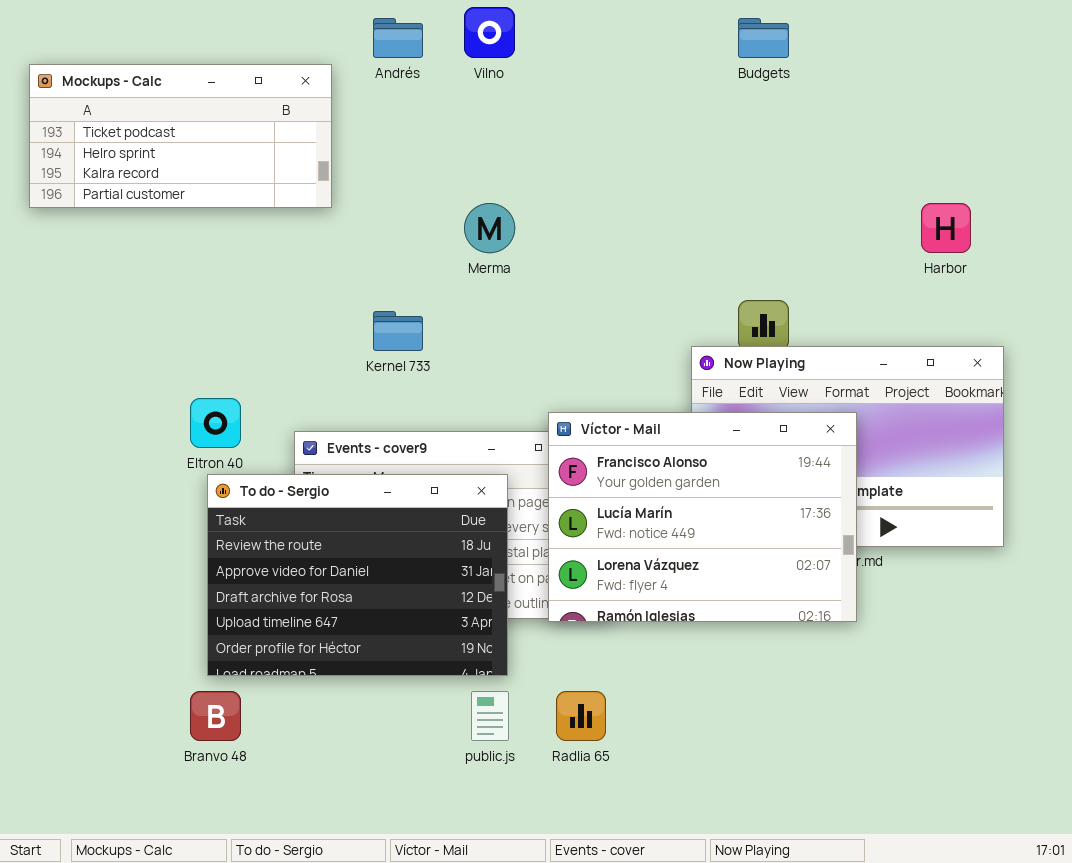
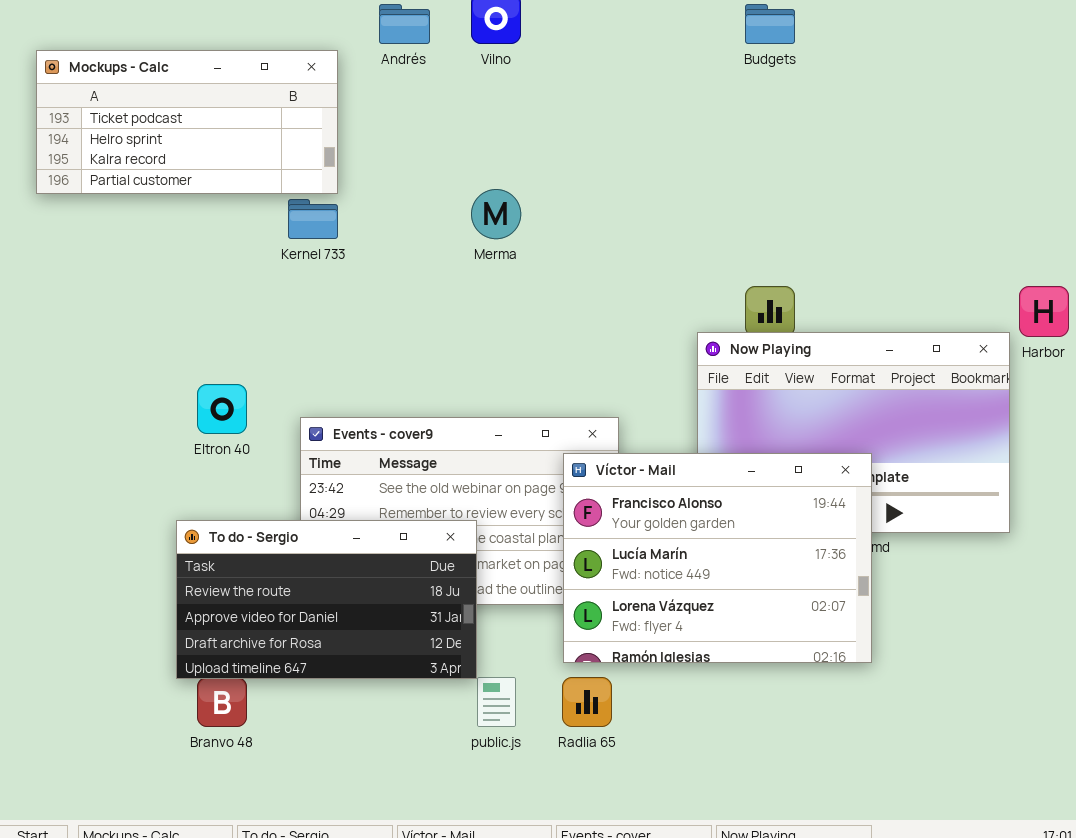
Harbor: [921,203,971,253] -> [1019,286,1069,337], moved
Kernel 733: [373,311,423,351] -> [288,199,338,239], moved
Víctor - Mail: [548,412,857,622] -> [563,453,872,663], moved
To do - Sergio: [207,474,508,676] -> [176,520,477,679], moved, resized

